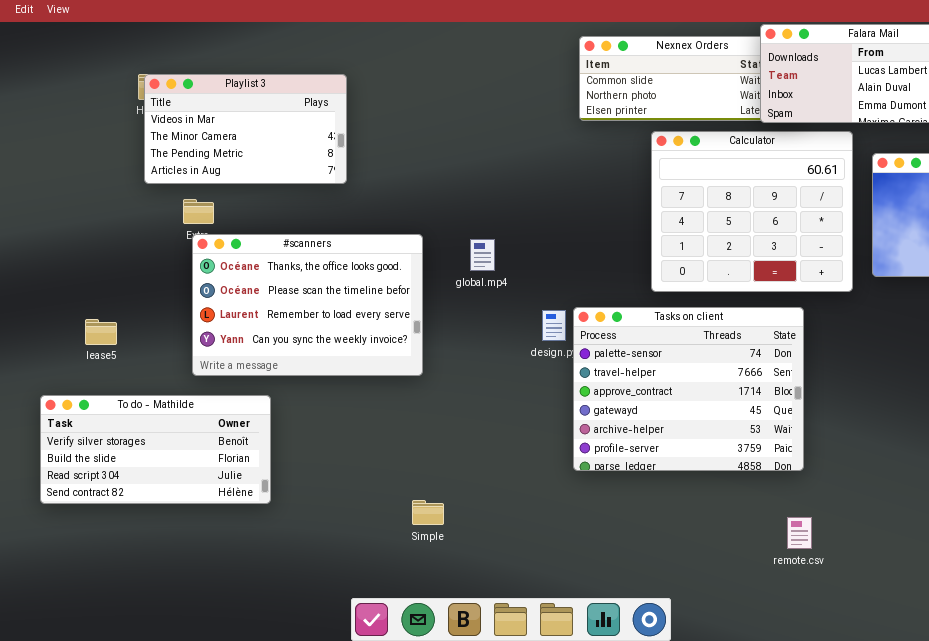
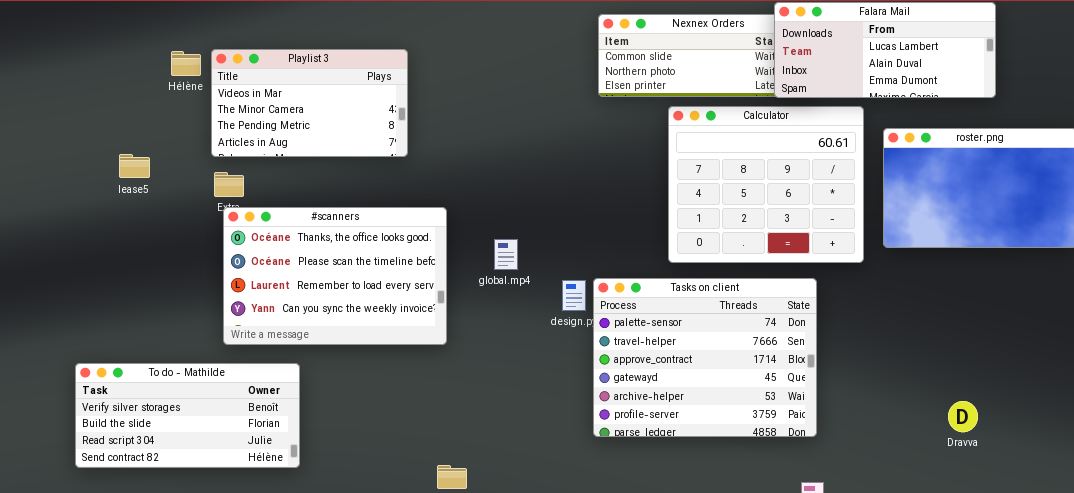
Playlist 3: [144,74,347,184] -> [211,49,408,157], moved
global.mp4: [470,239,495,271] -> [494,239,518,270], moved
lease5: [85,319,117,345] -> [119,154,150,178], moved

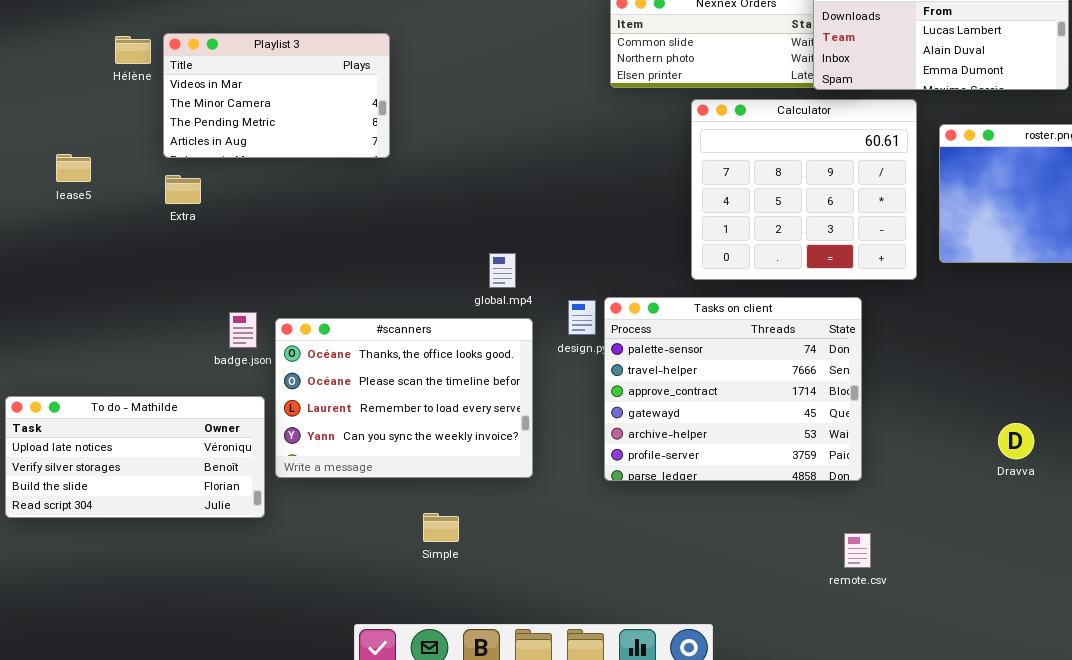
#scanners: [223,207,447,345] -> [275,318,533,478], moved
To do - Mathilde: [75,363,300,468] -> [5,396,265,518], scrolled up 1 row
Dravva: [948,401,978,432] -> [998,423,1034,459], moved

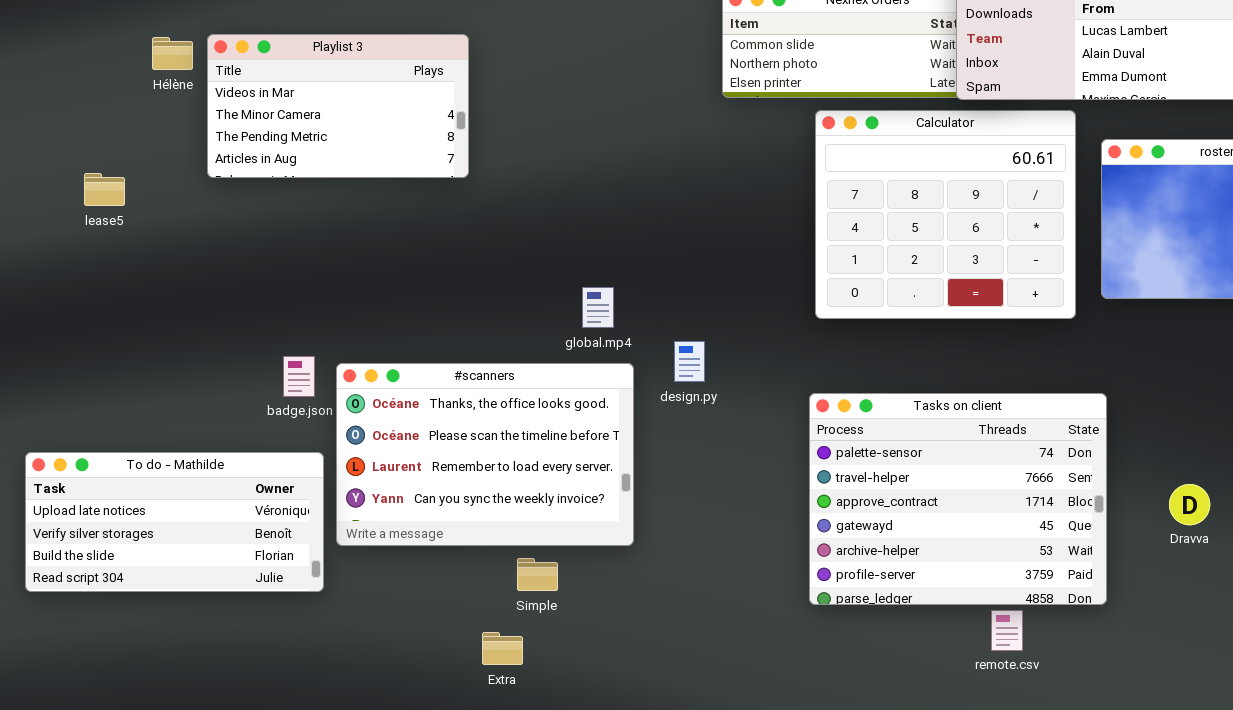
Extra: [165,175,201,204] -> [482,632,523,665], moved
Tasks on client: [604,297,862,481] -> [809,393,1107,605], moved
Simple: [423,513,459,542] -> [517,558,558,591], moved

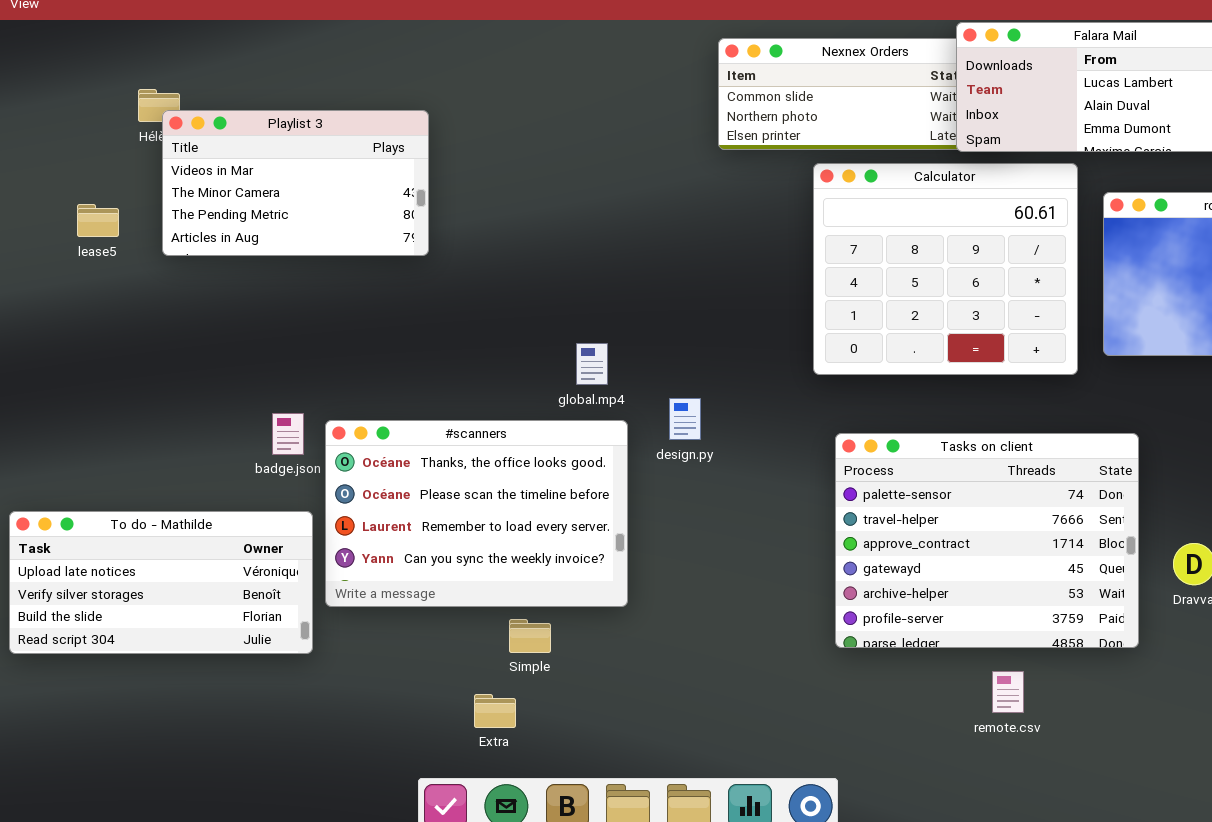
Playlist 3: [207,34,469,178] -> [162,110,429,256], moved
lease5: [84,173,125,206] -> [77,204,119,237], moved
Tasks on client: [809,393,1107,605] -> [835,433,1139,648], moved

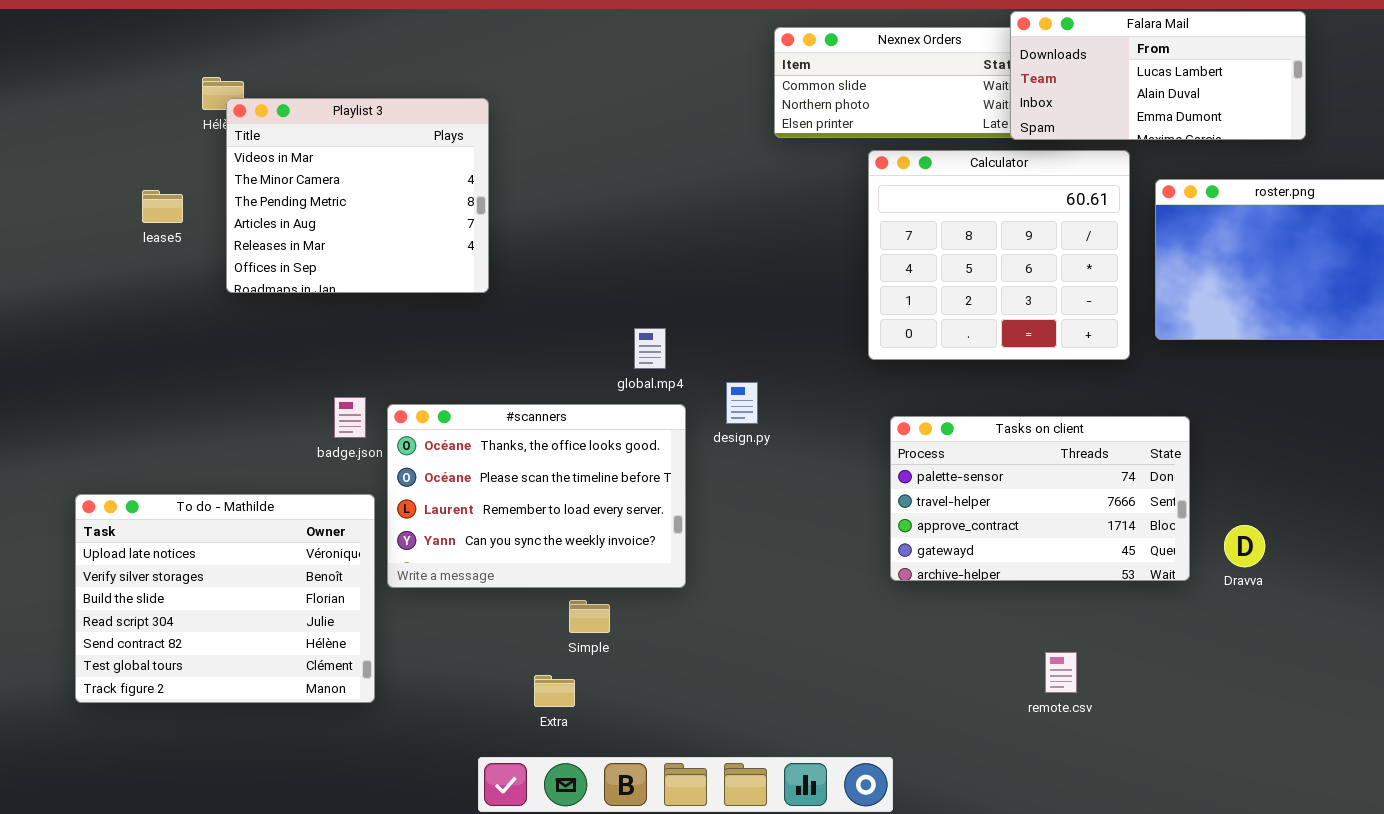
Playlist 3: [162,110,429,256] -> [226,98,489,293], resized
Tasks on client: [835,433,1139,648] -> [890,416,1190,581], resized
To do - Mathilde: [9,511,313,654] -> [75,494,375,703], resized

